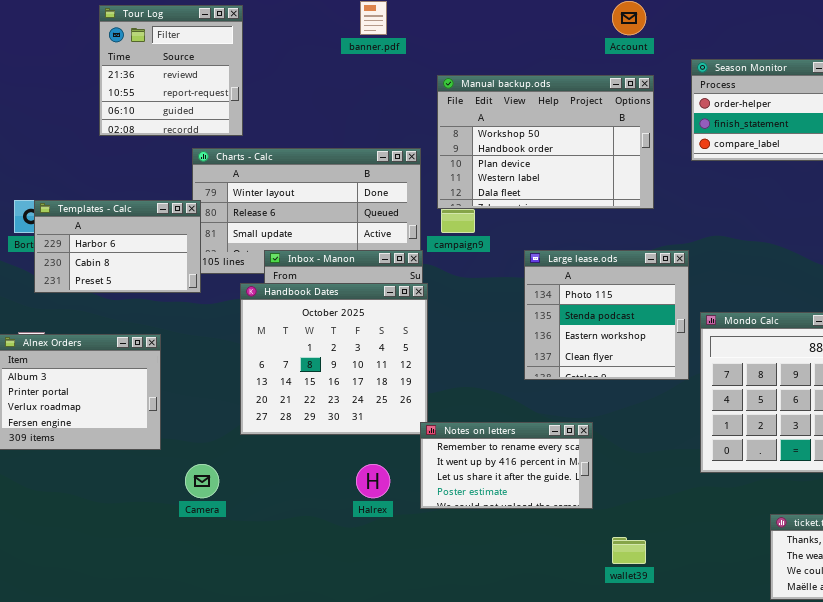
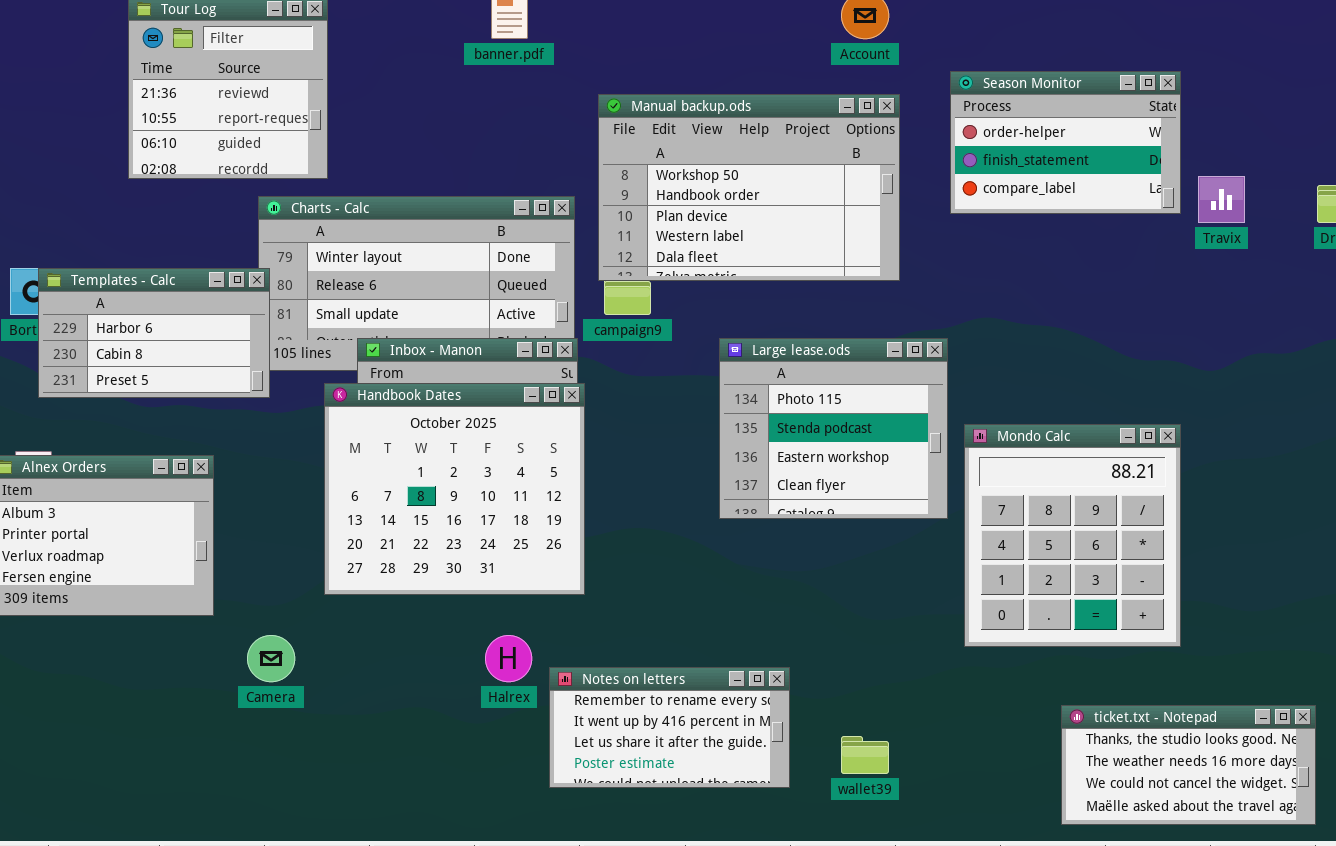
Notes on letters: [420,422,593,509] -> [549,667,790,788], moved

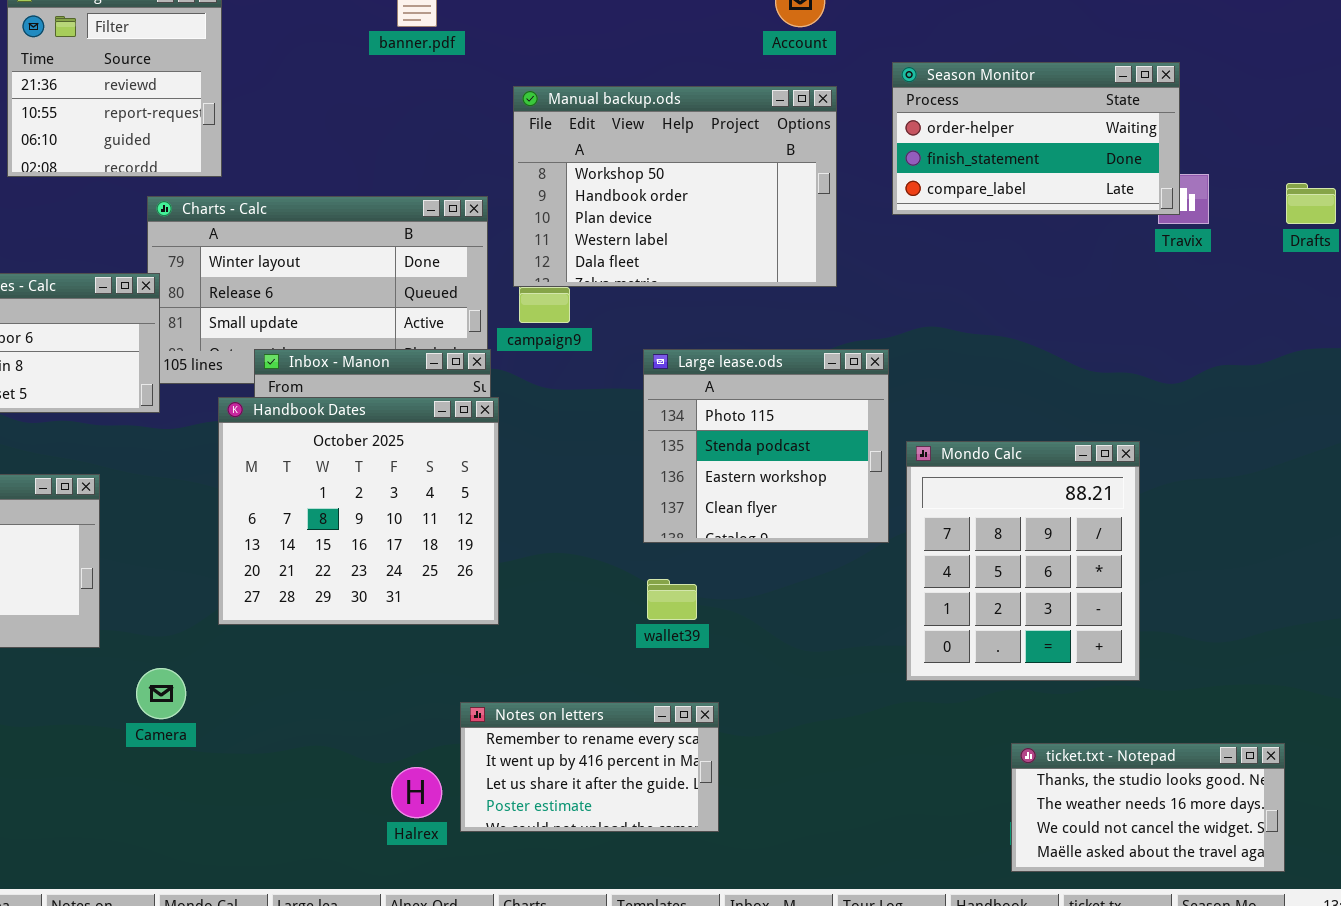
Season Monitor: [950,71,1181,214] -> [892,62,1180,215], resized
Halrex: [485,635,532,682] -> [391,767,442,818], moved
wallet39: [841,736,889,774] -> [647,579,697,620], moved

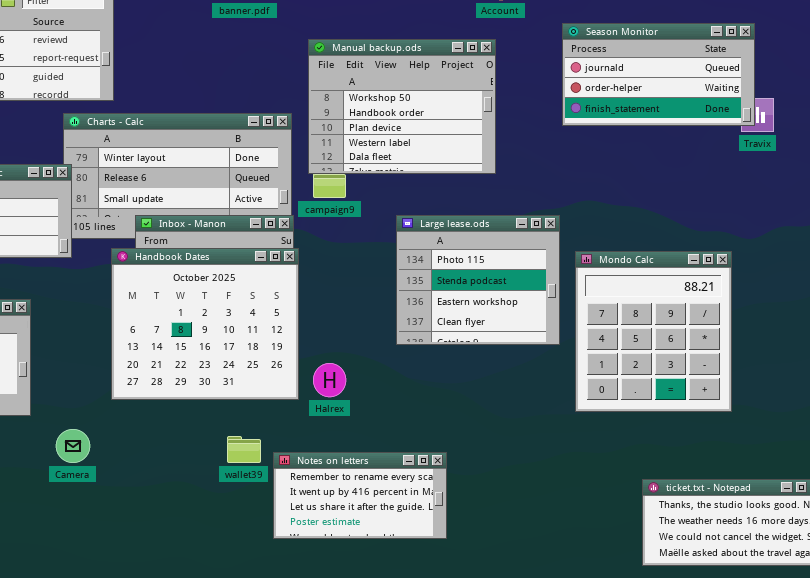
Season Monitor: [892,62,1180,215] -> [562,23,755,126], scrolled up 1 row
Manual backup.ods: [513,86,837,287] -> [308,39,496,174], resized
Mondo Calc: [906,441,1140,681] -> [575,251,732,412], moved
wallet39: [647,579,697,620] -> [227,436,261,463], moved
Halrex: [391,767,442,818] -> [313,363,346,397], moved

